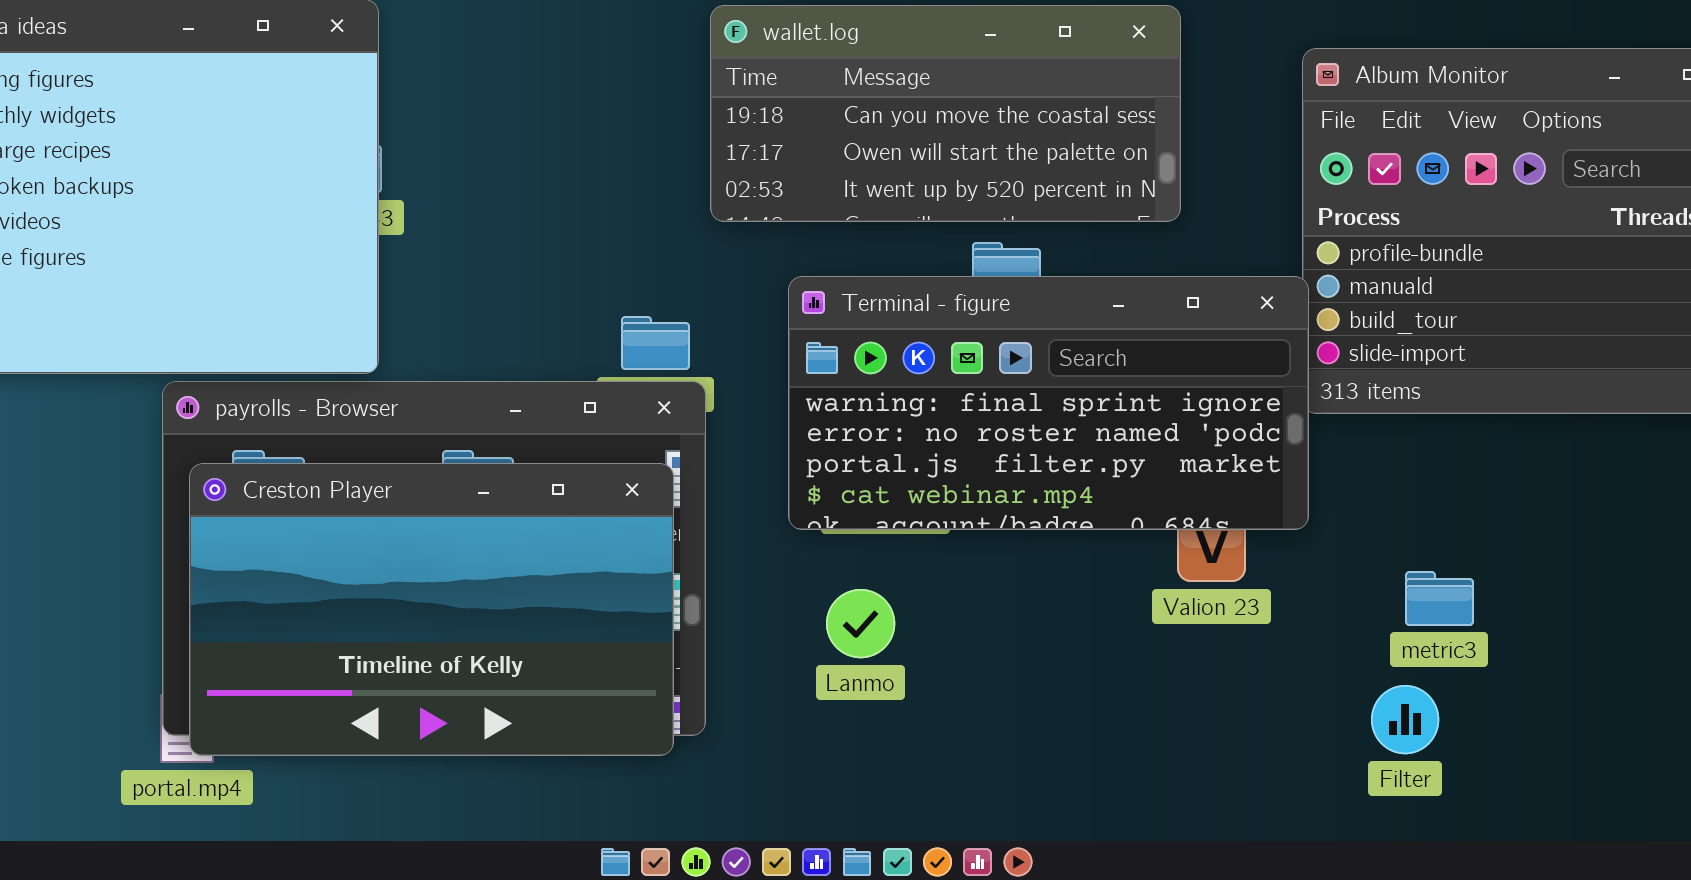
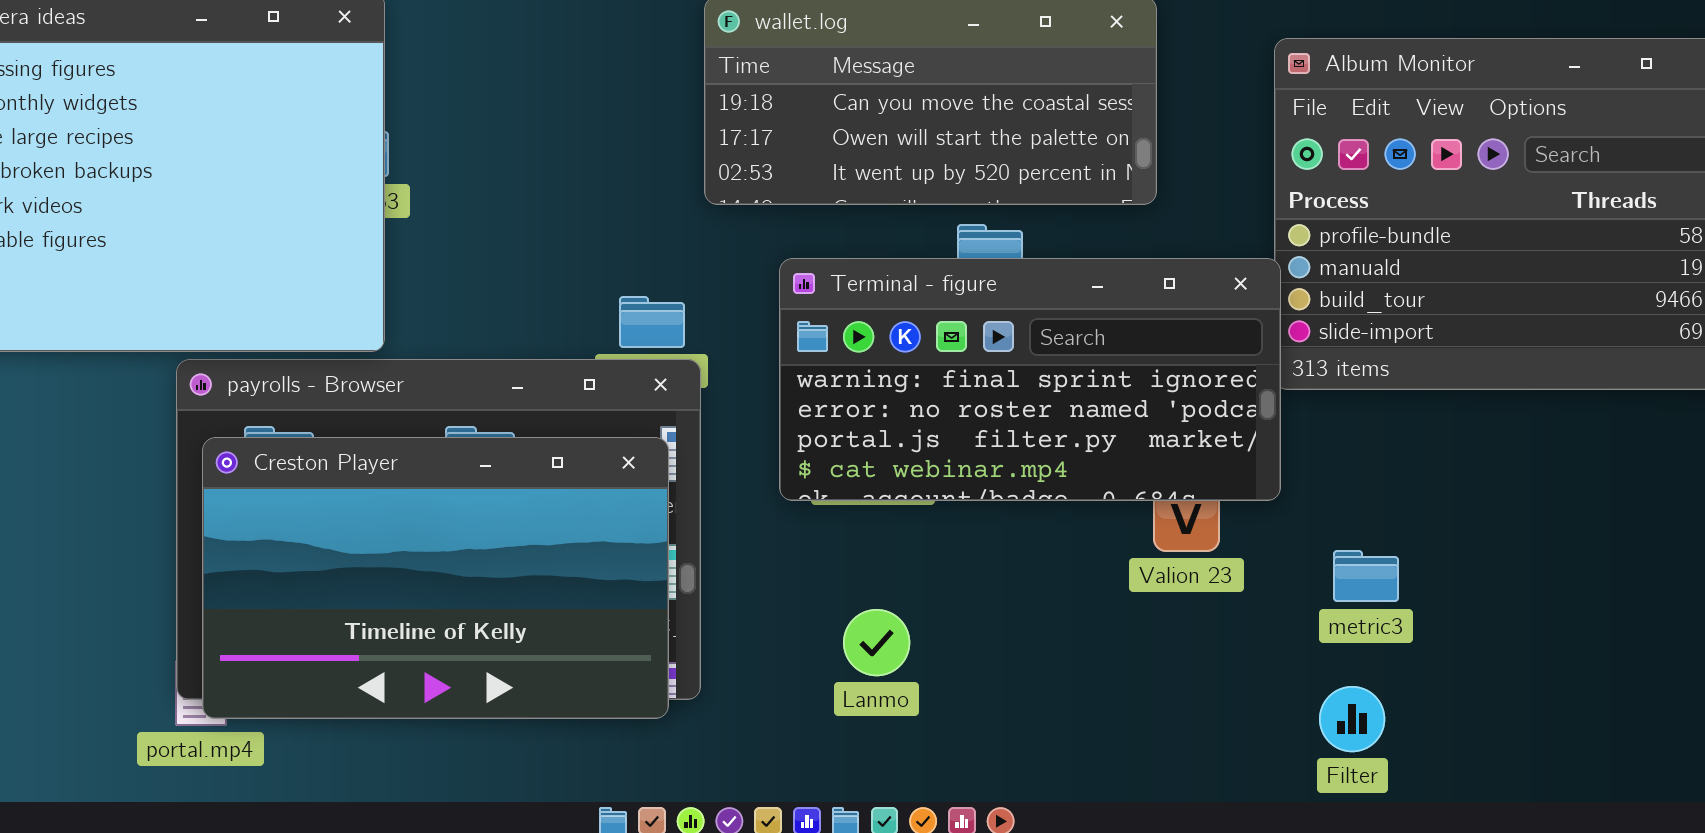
metric3: [1405,571,1474,626] -> [1333,550,1399,602], moved
Lanmo: [826,589,895,658] -> [843,609,910,676], moved
Filter: [1371,685,1439,754] -> [1319,686,1385,752], moved

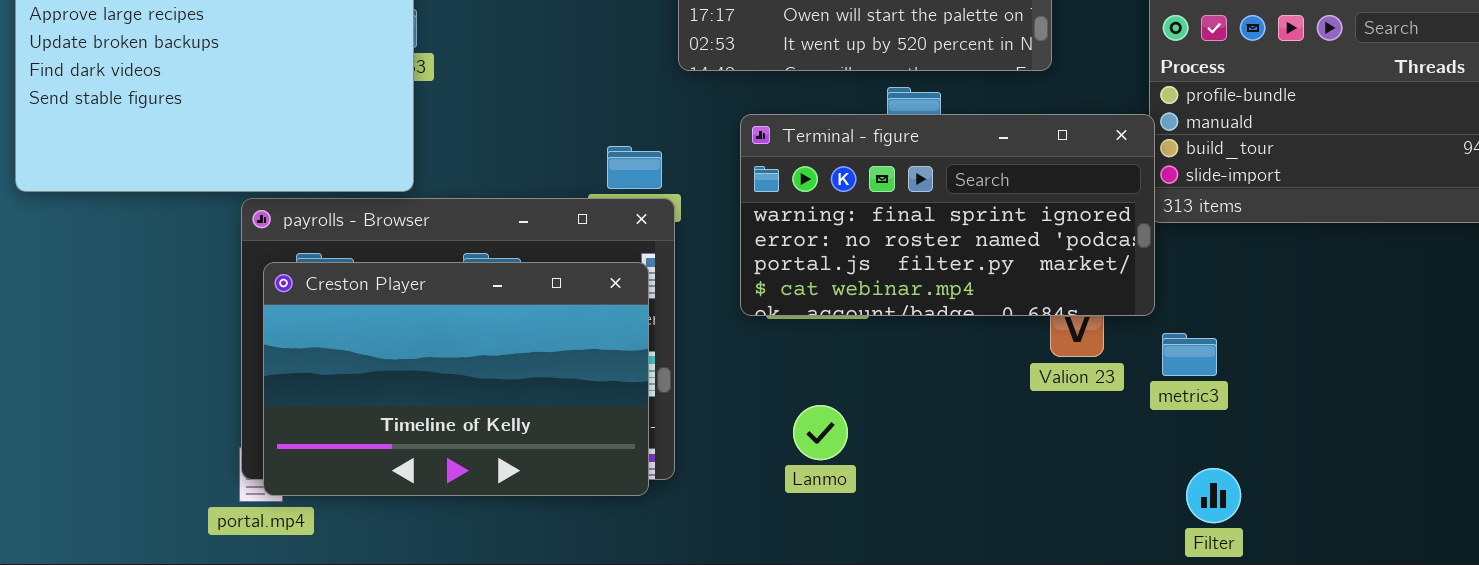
metric3: [1333,550,1399,602] -> [1162,333,1217,376], moved

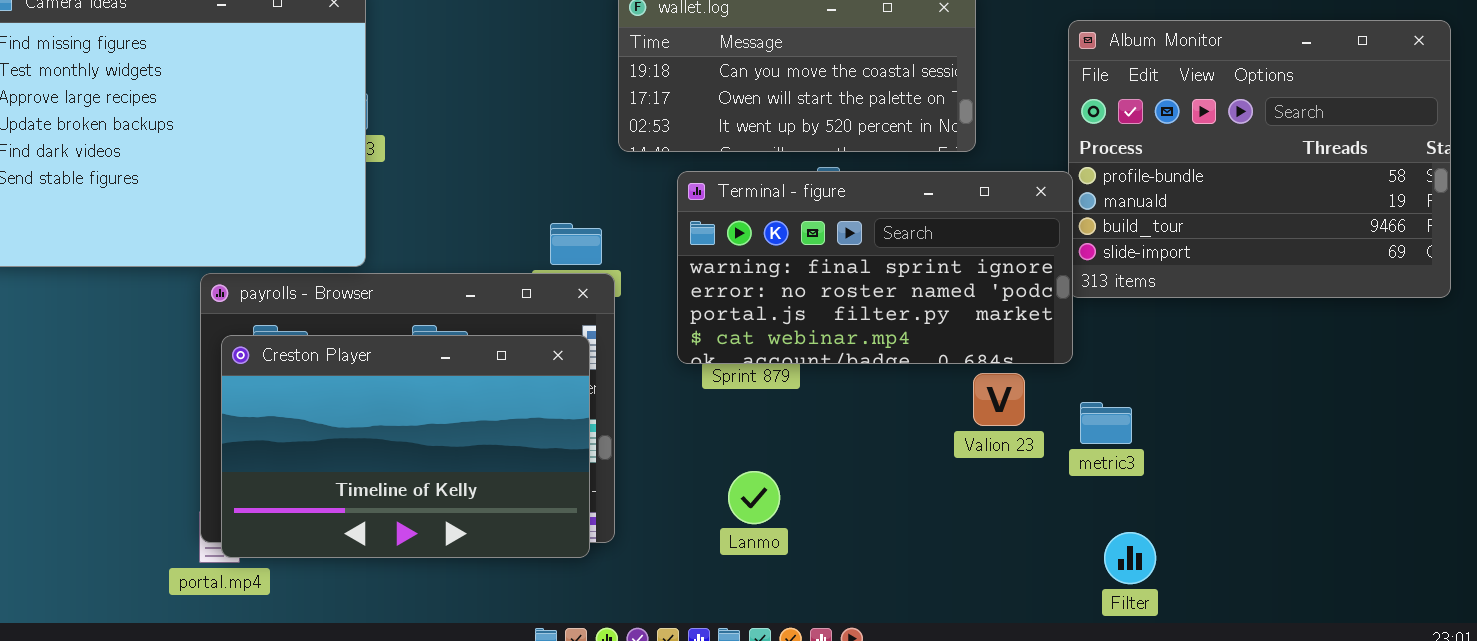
Terminal - figure: [740,114,1155,316] -> [677,171,1073,364], moved

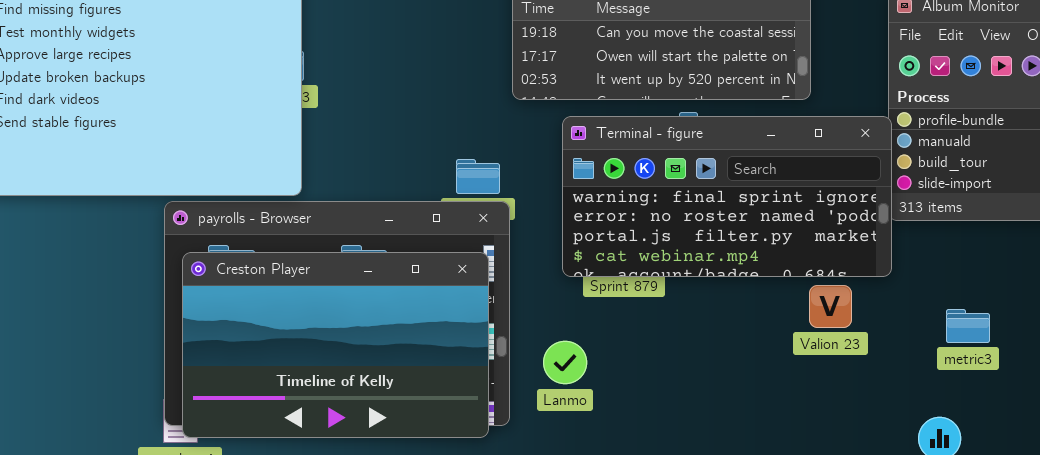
metric3: [1080,402,1132,444] -> [946,309,990,343], moved
Lanmo: [728,471,780,524] -> [543,341,587,384], moved

